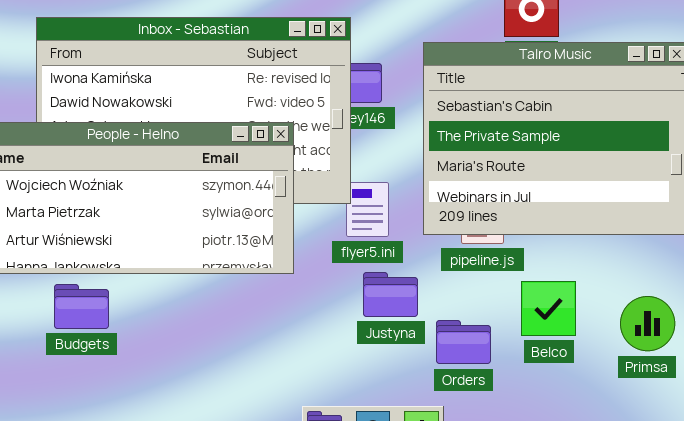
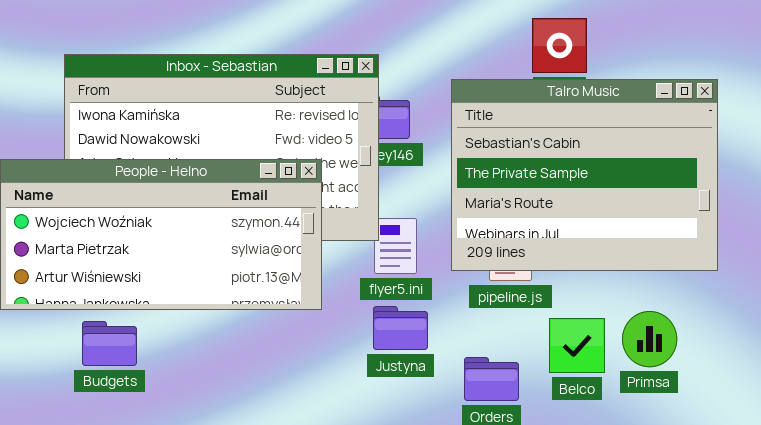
Justyna: [363,272,418,317] -> [373,306,428,350], moved
Primsa: [620,296,675,351] -> [622,311,677,367], moved

